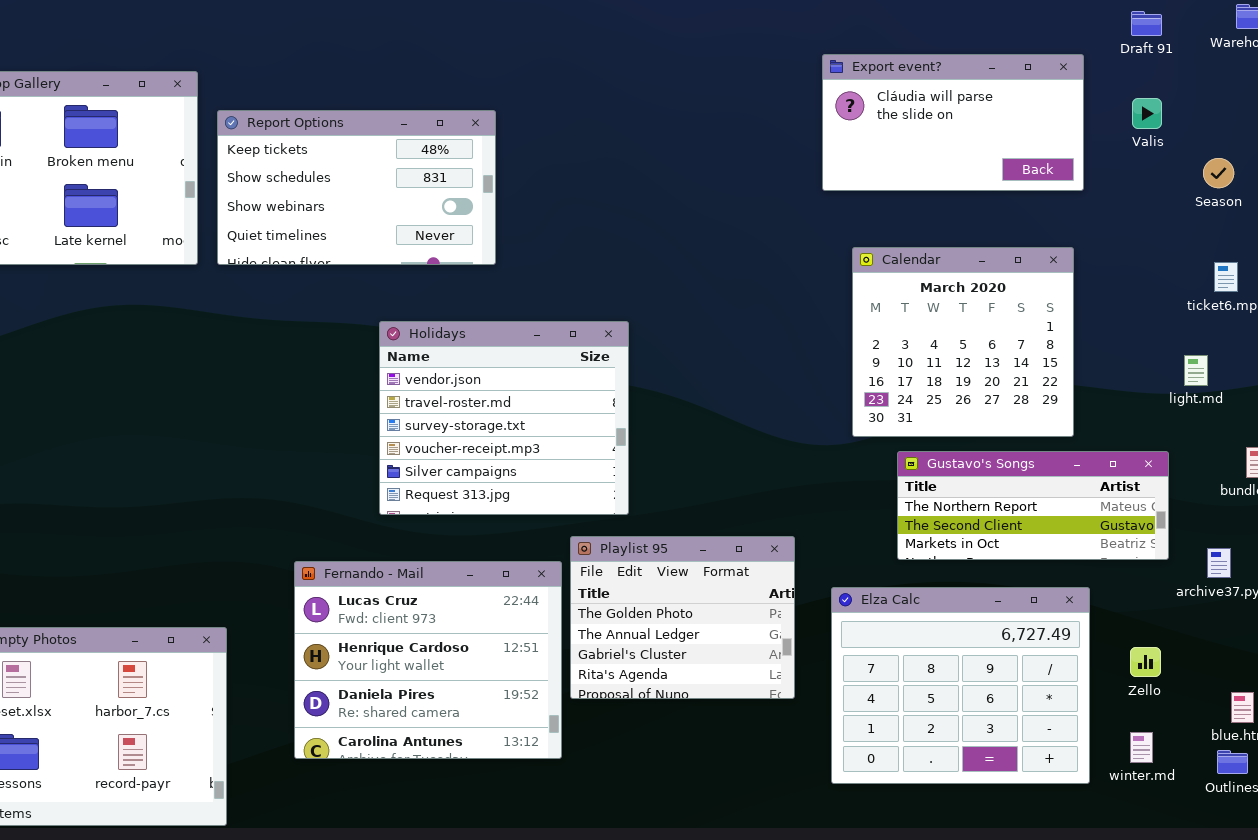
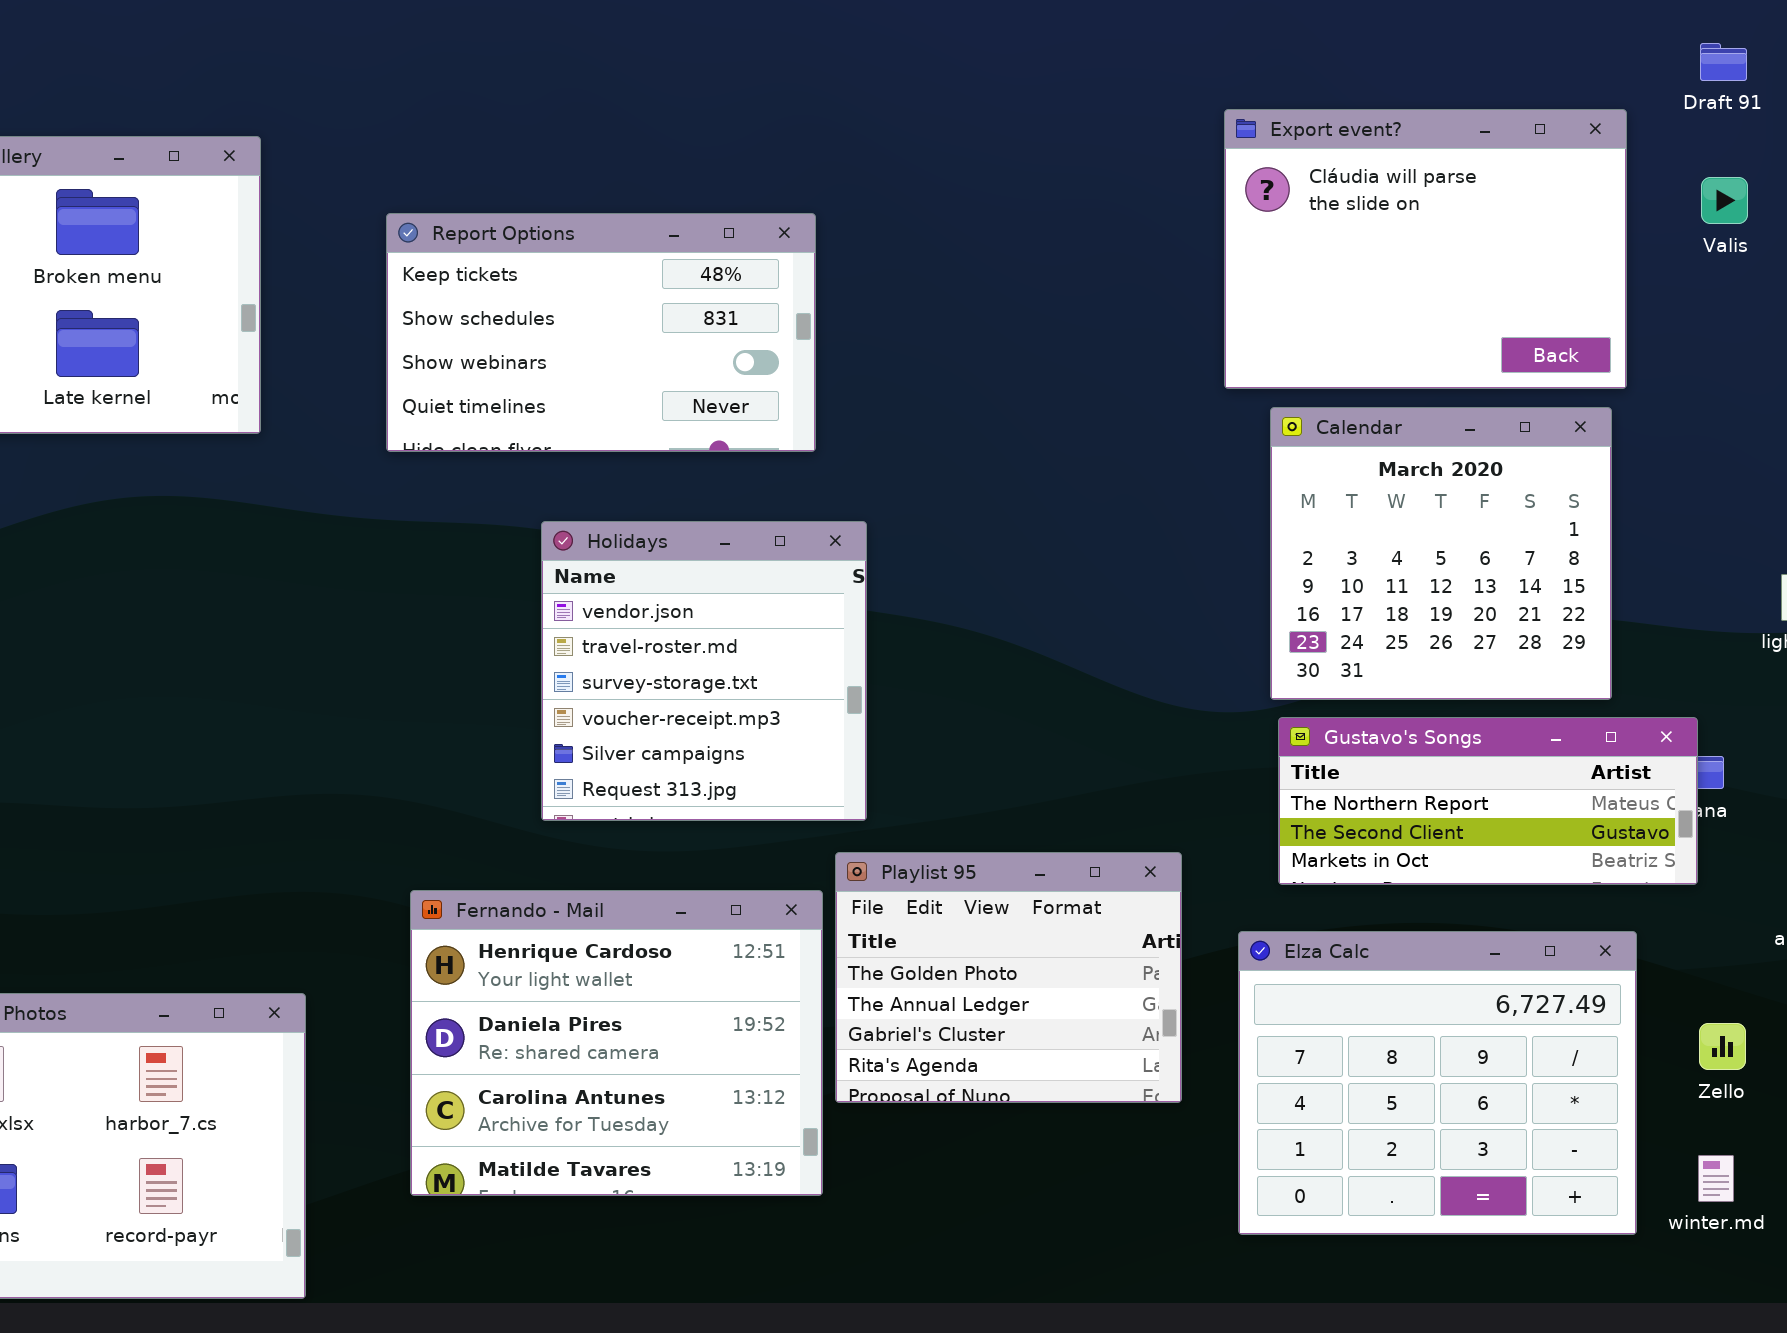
Export event?: [822,54,1084,191] -> [1224,109,1627,389], resized
Report Options: [217,110,496,265] -> [386,213,816,452], moved
Holidays: [379,321,629,515] -> [541,521,867,821], resized
Gustavo's Songs: [897,451,1169,560] -> [1278,717,1698,885], moved
Fernando - Mail: [294,561,562,759] -> [410,890,823,1196], scrolled down 1 row

